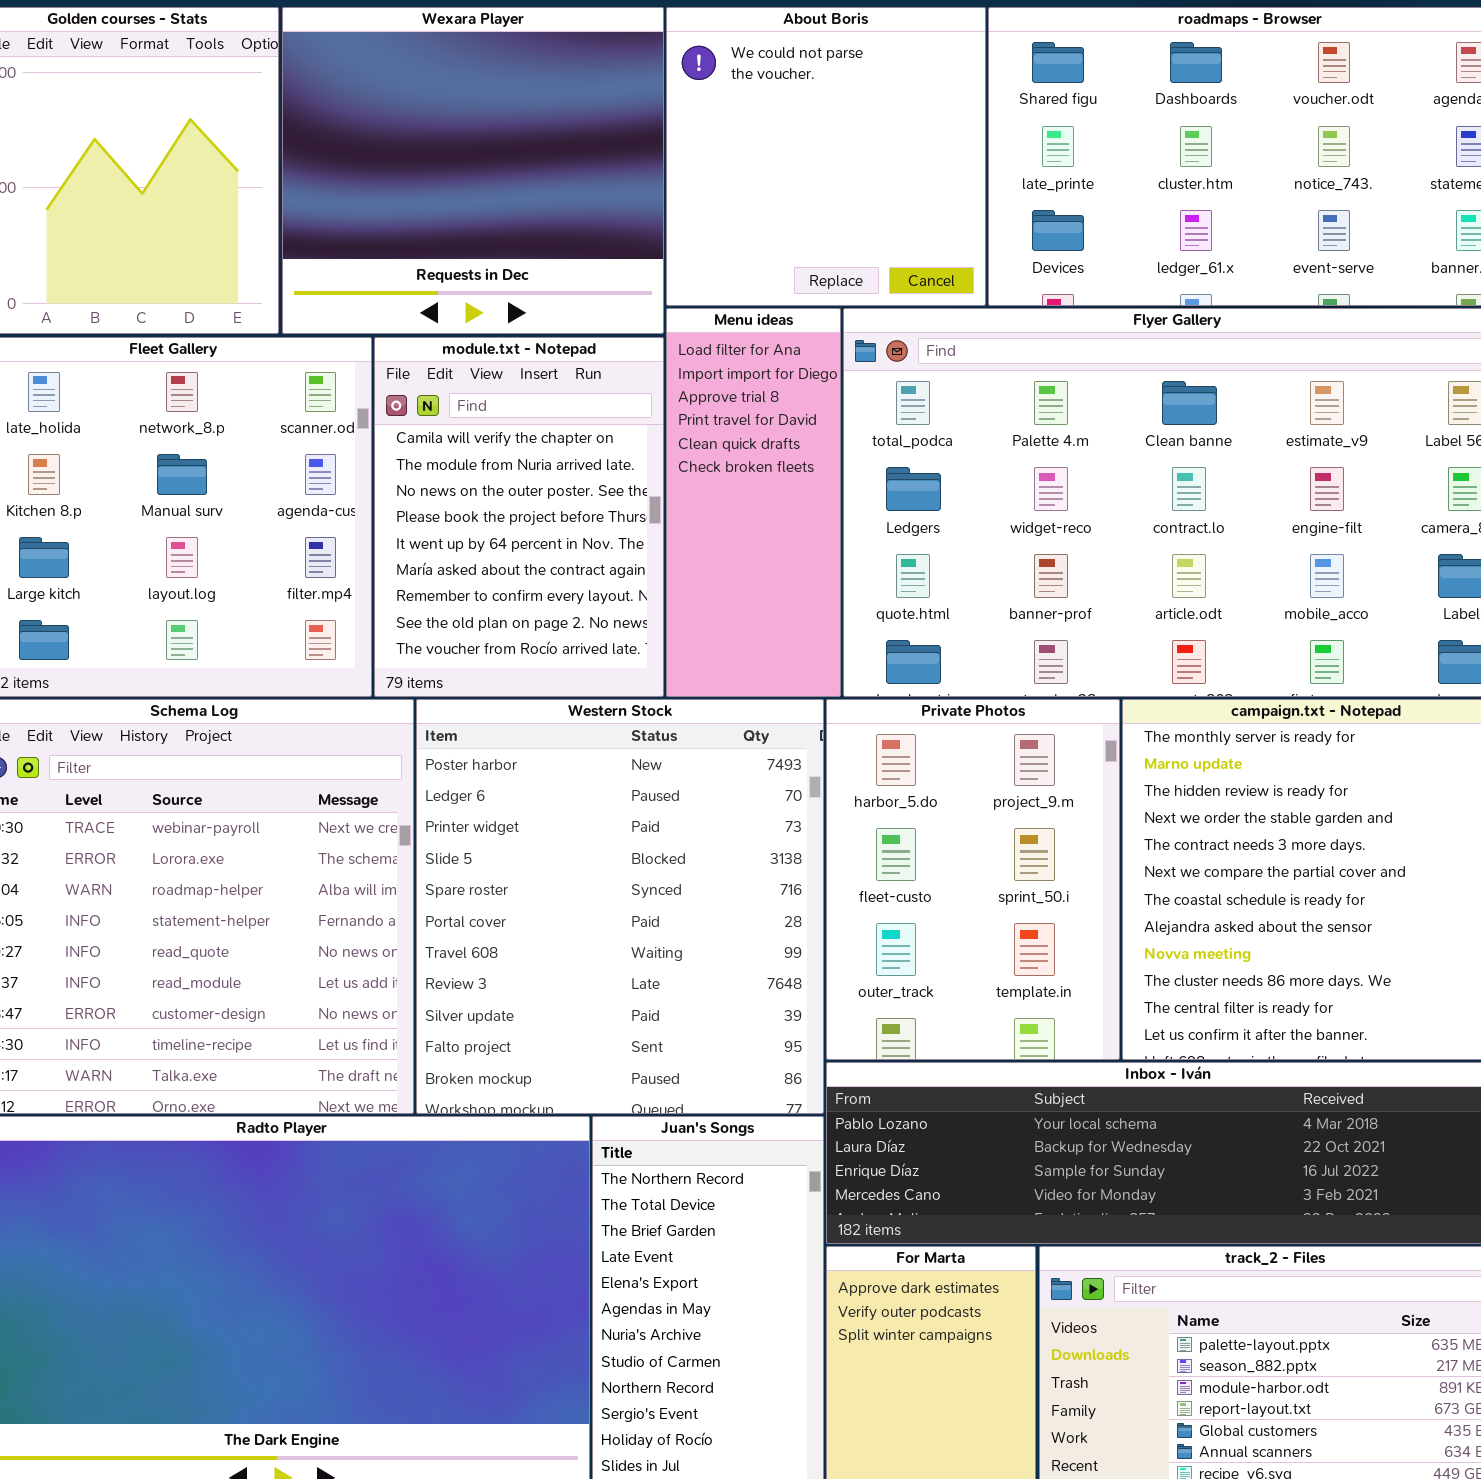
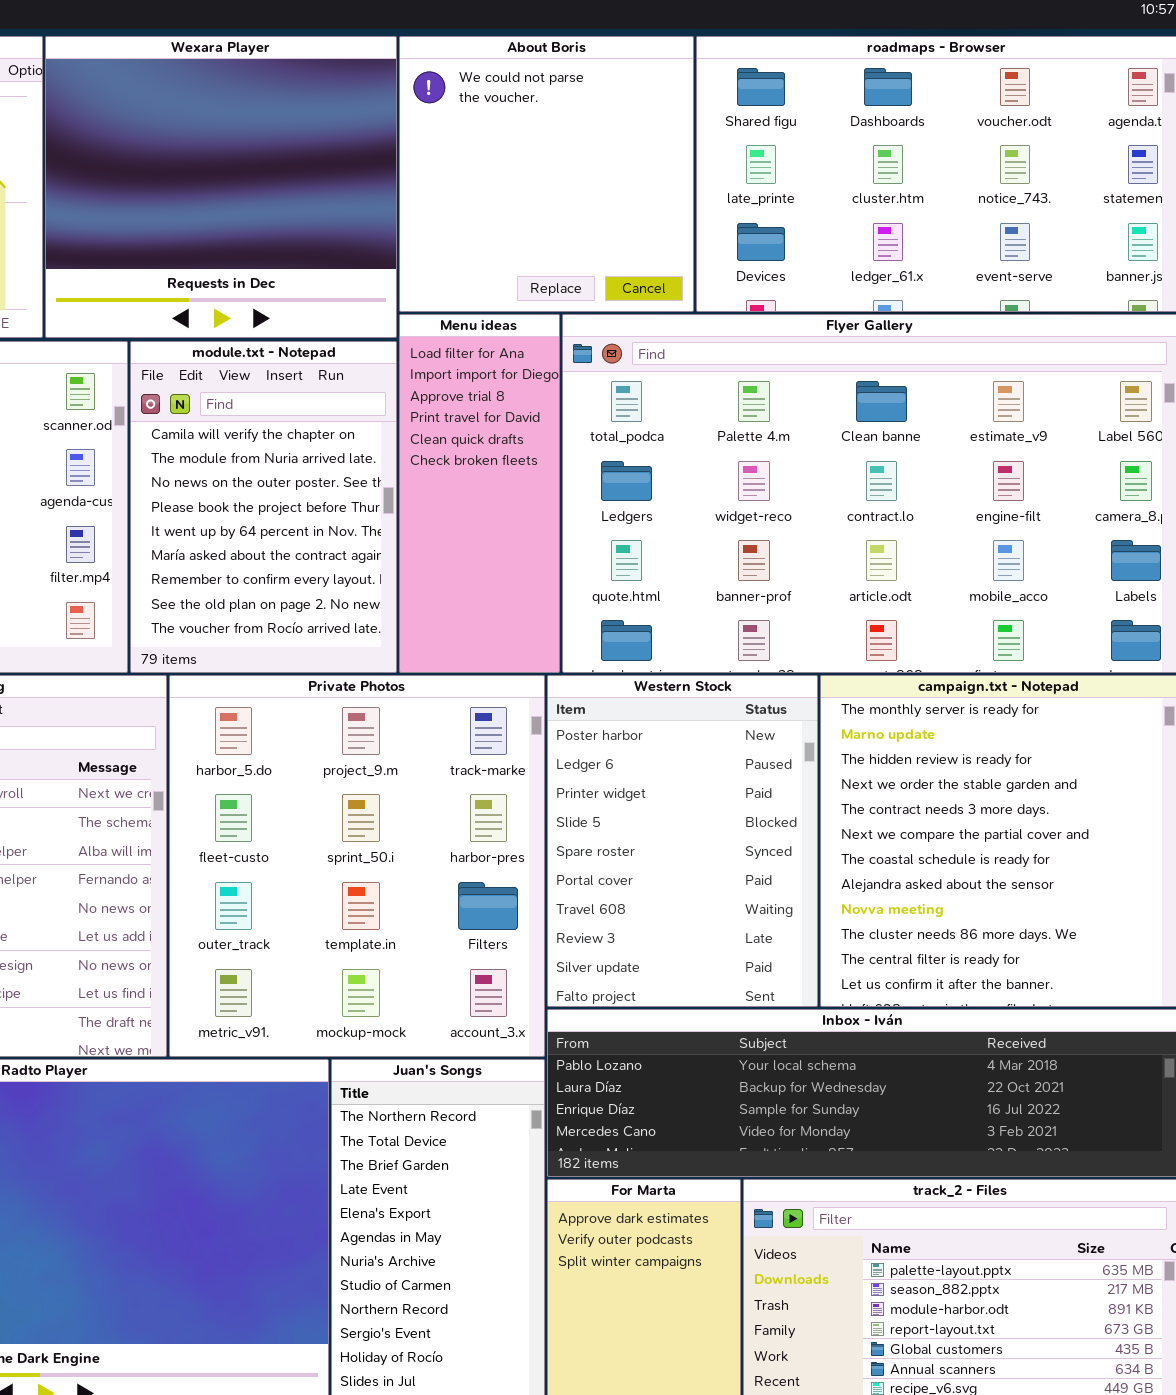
Western Stock: [416,699,824,1114] -> [547,675,818,1007], moved, resized
Private Photos: [826,699,1120,1060] -> [169,675,545,1057], moved, resized

